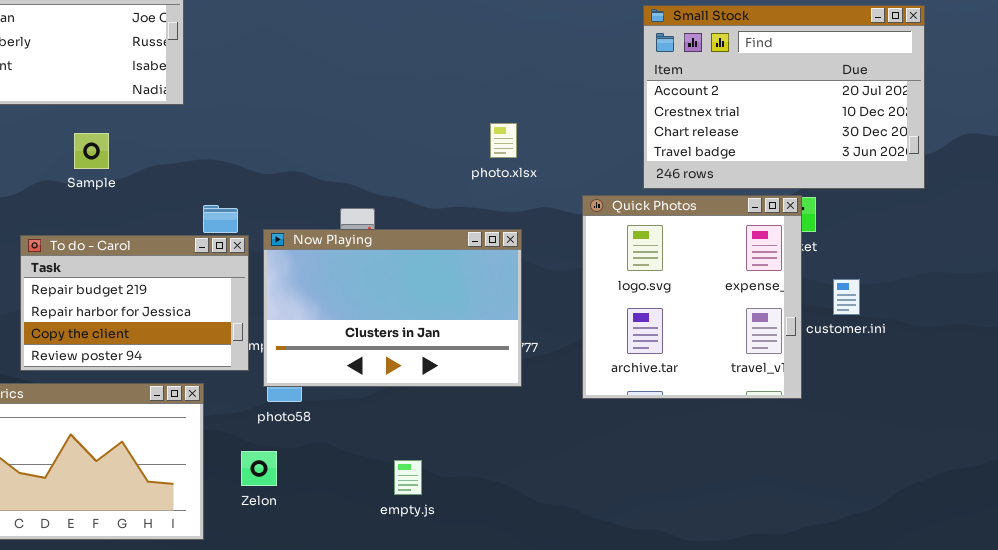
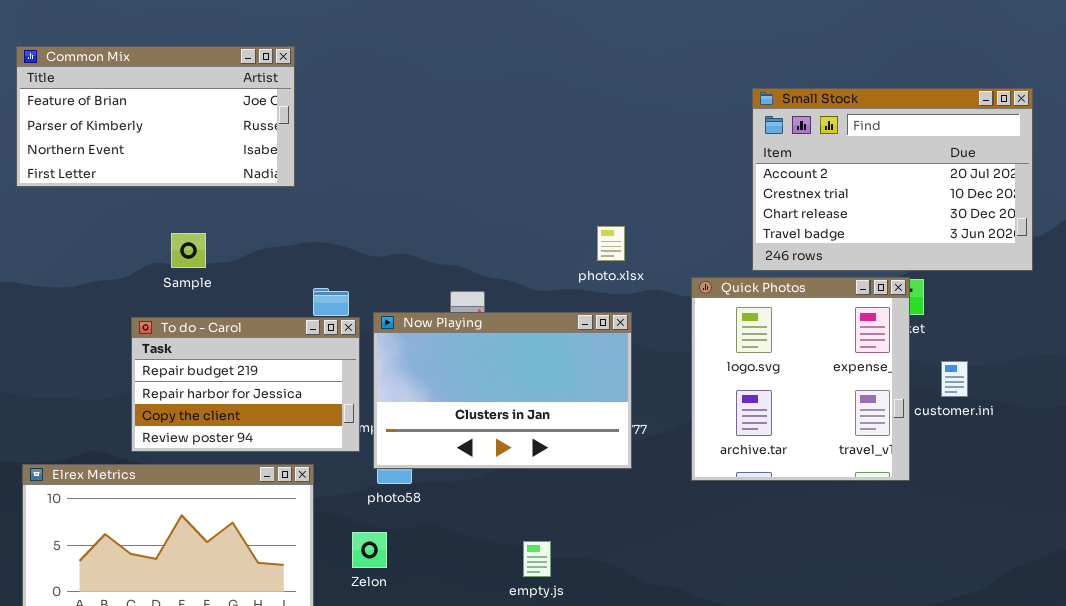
photo.xlsx: [490,123,517,158] -> [597,226,625,261], moved
Sample: [74,133,109,169] -> [171,233,206,268], moved
empty.js: [394,460,422,495] -> [523,541,551,577], moved

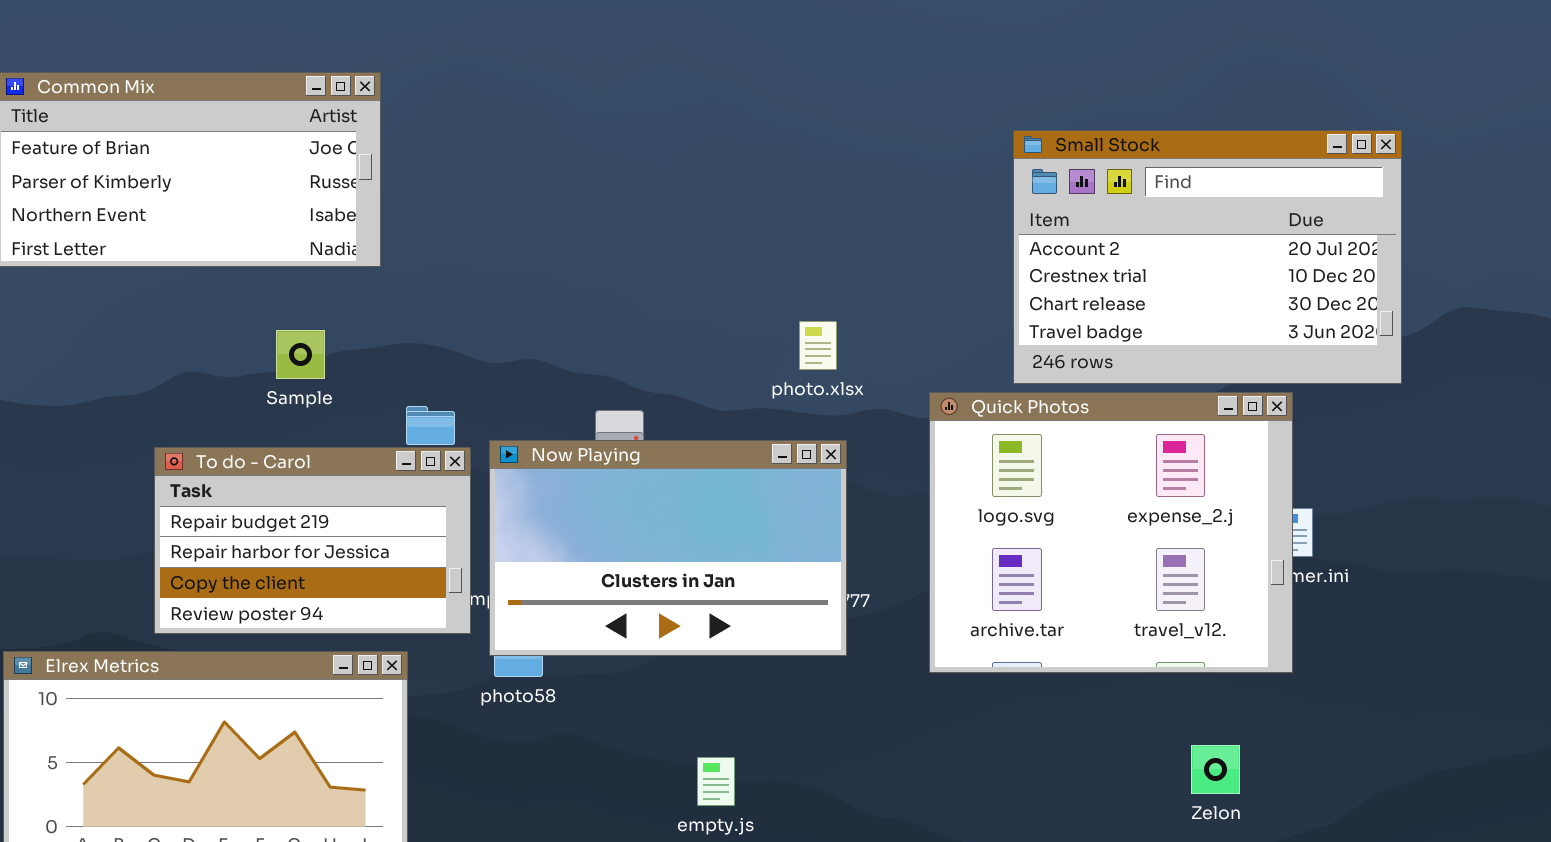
Sample: [171,233,206,268] -> [276,330,325,379], moved
Quick Photos: [691,277,910,481] -> [929,392,1293,673], resized
Zelon: [352,532,387,568] -> [1191,745,1240,794], moved

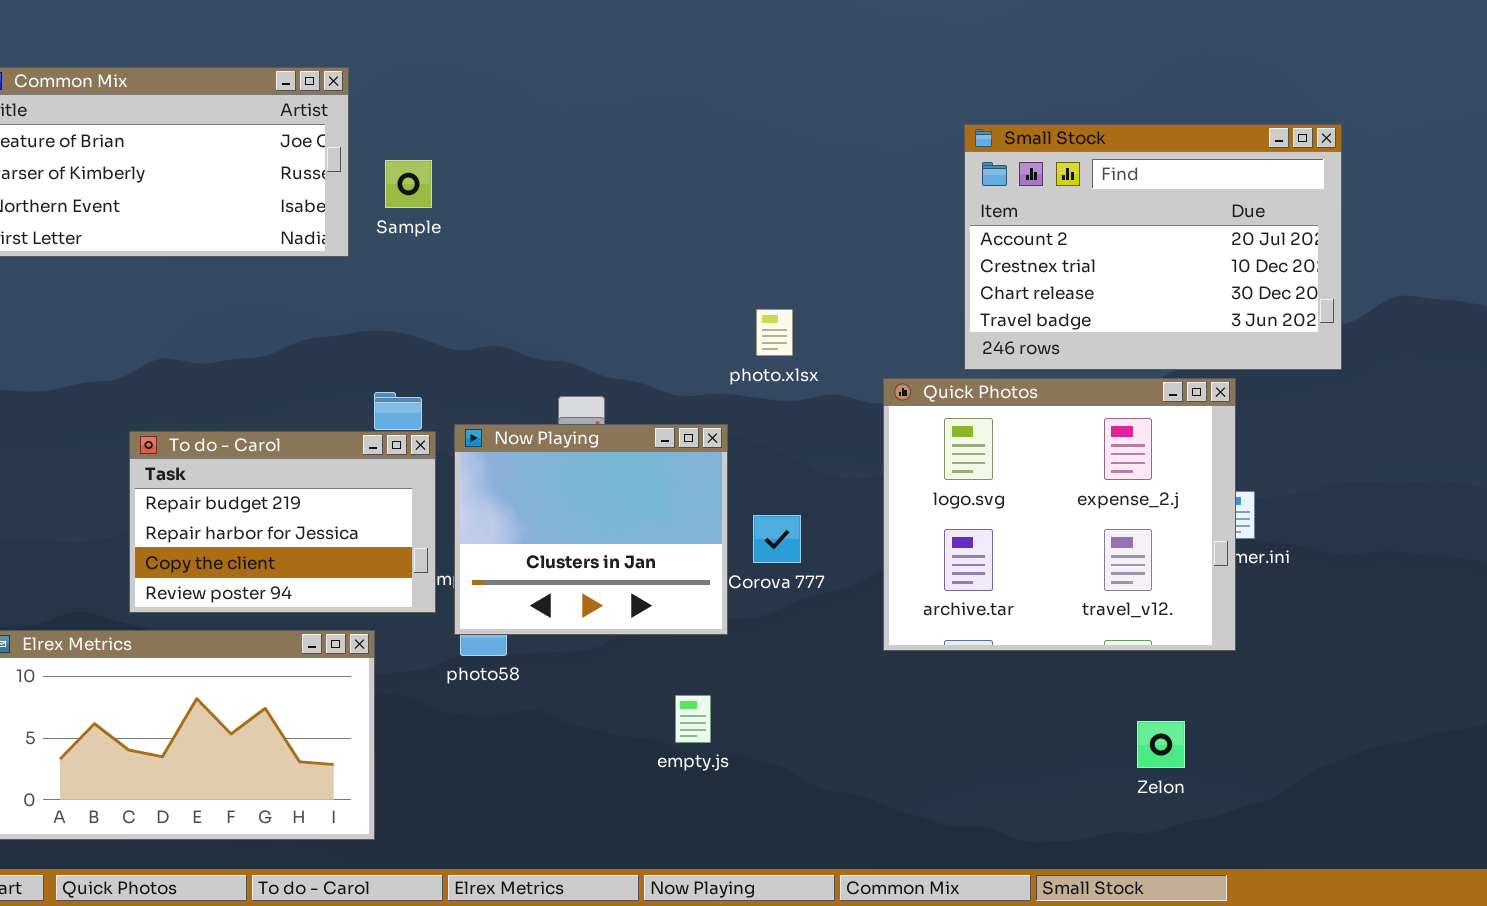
Sample: [276,330,325,379] -> [385,160,432,208], moved
Now Playing: [489,440,847,656] -> [454,424,728,635], resized
empty.js: [697,757,735,806] -> [675,695,711,743], moved

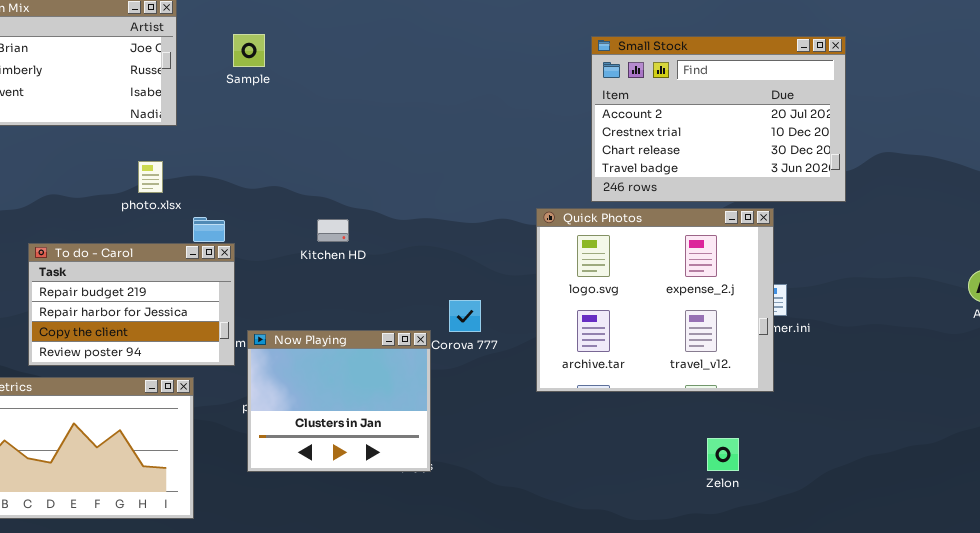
Sample: [385,160,432,208] -> [233,34,265,67], moved
photo.xlsx: [756,309,793,356] -> [138,161,163,193], moved
Now Playing: [454,424,728,635] -> [247,330,431,472], moved

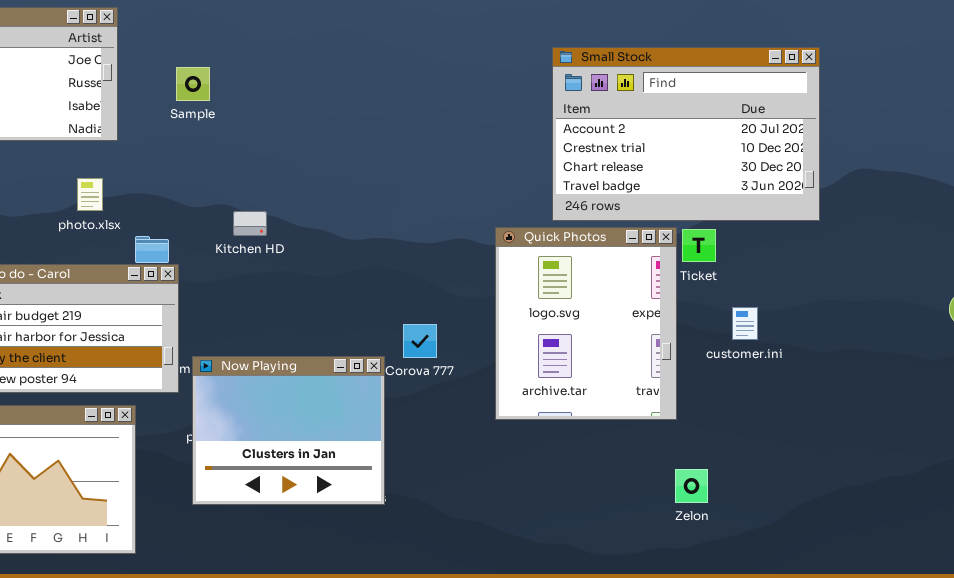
Sample: [233,34,265,67] -> [176,67,210,101], moved
Quick Photos: [536,208,774,392] -> [495,227,677,420], resized
Kitchen HD: [317,219,349,242] -> [233,211,267,236], moved

